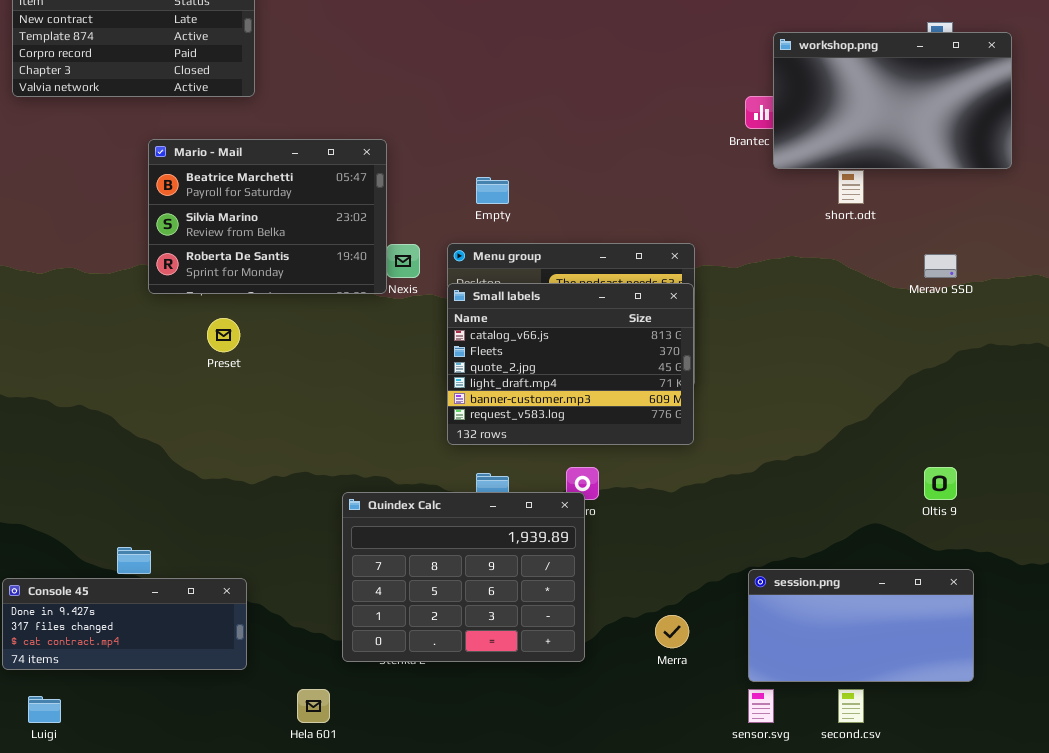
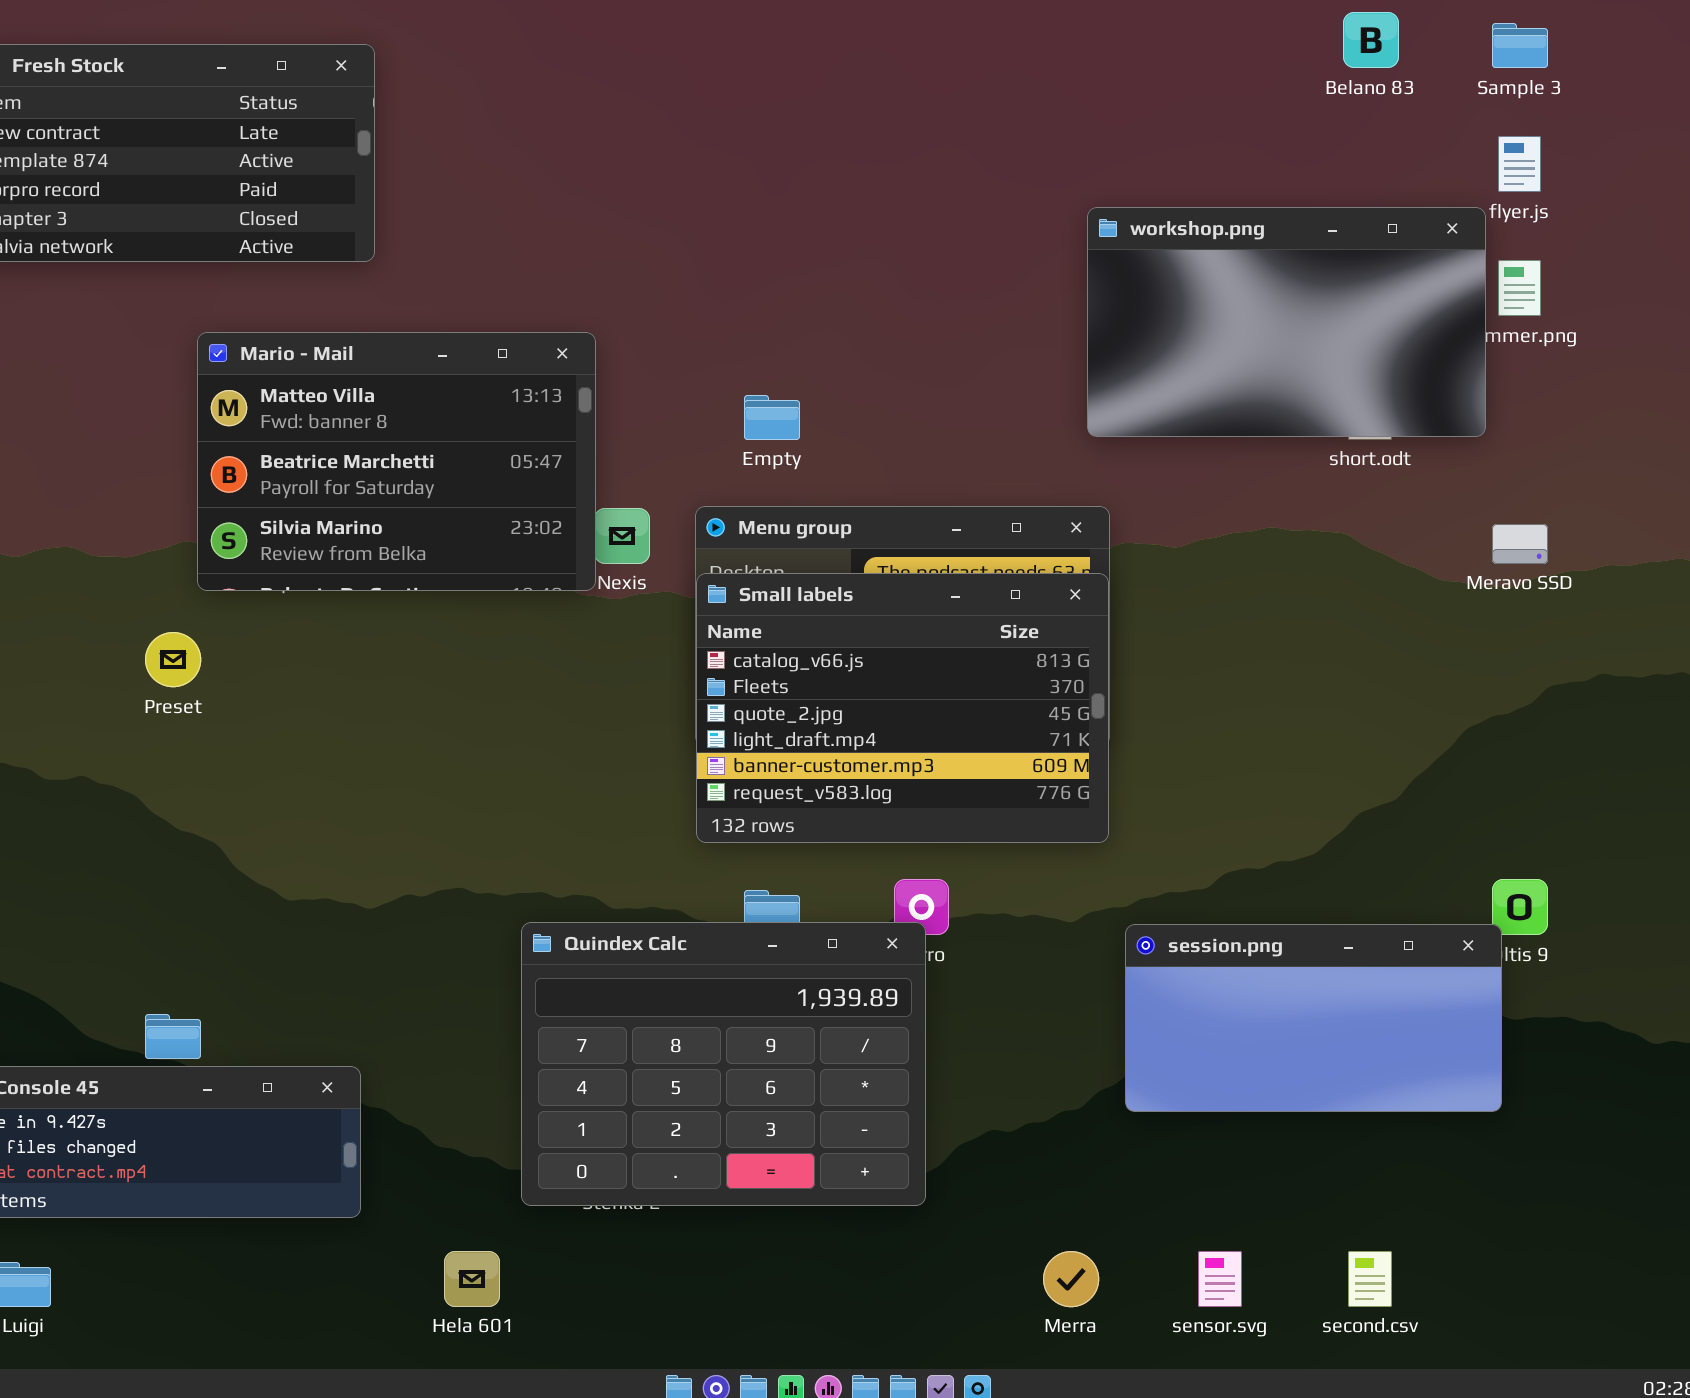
workshop.png: [773,32,1012,169] -> [1087,207,1486,437], moved
Mario - Mail: [148,139,387,294] -> [197,332,596,591], scrolled up 1 row
Preset: [207,318,240,352] -> [145,632,201,687], moved
session.png: [748,569,974,682] -> [1125,924,1502,1112], moved
Merra: [655,615,689,648] -> [1043,1251,1099,1307], moved

